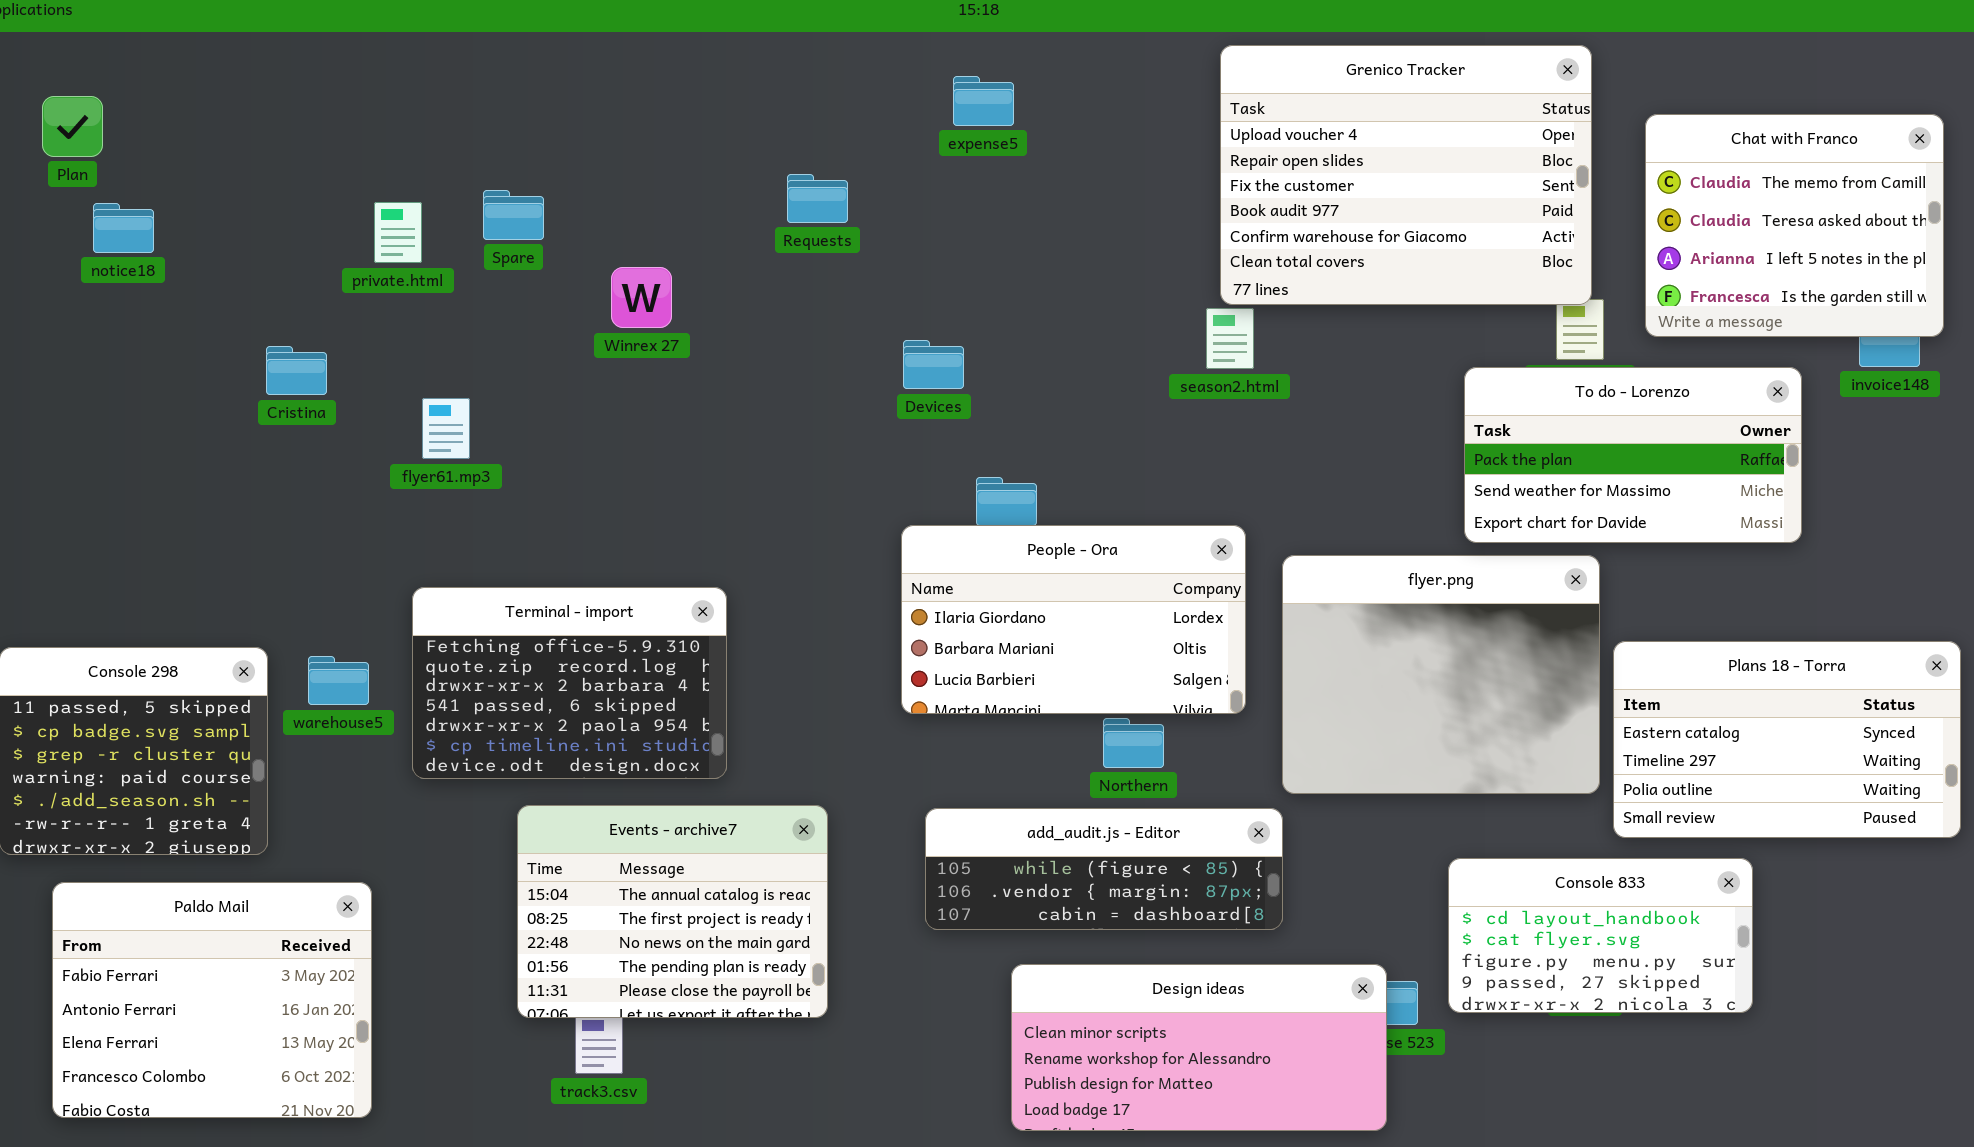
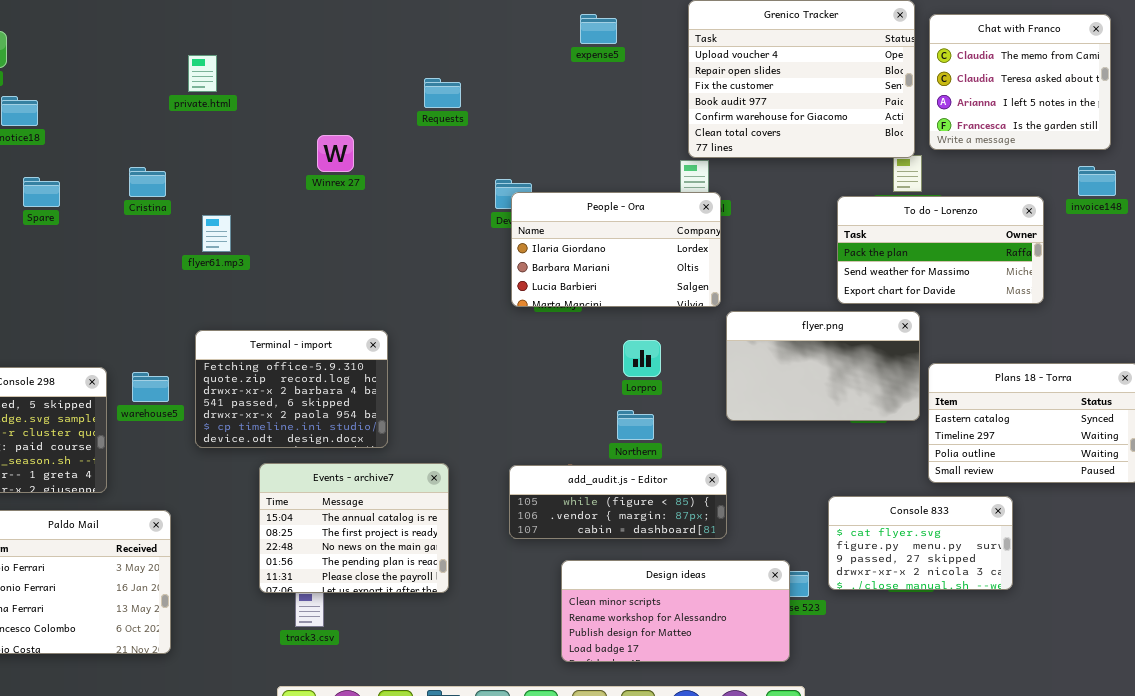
expense5: [953,76,1014,126] -> [580,14,617,44], moved
Chat with Franco: [1645,114,1944,337] -> [929,14,1111,150], moved
Spare: [483,190,544,240] -> [23,177,60,207], moved
private.html: [374,202,422,263] -> [188,55,217,92], moved
Cristina: [266,346,327,395] -> [129,167,166,197], moved
People - Ora: [901,525,1246,714] -> [511,192,721,307], moved
flyer.png: [1282,555,1600,794] -> [726,311,920,421], resized
Console 833: [1448,858,1753,1013] -> [828,496,1013,590], scrolled down 1 row

